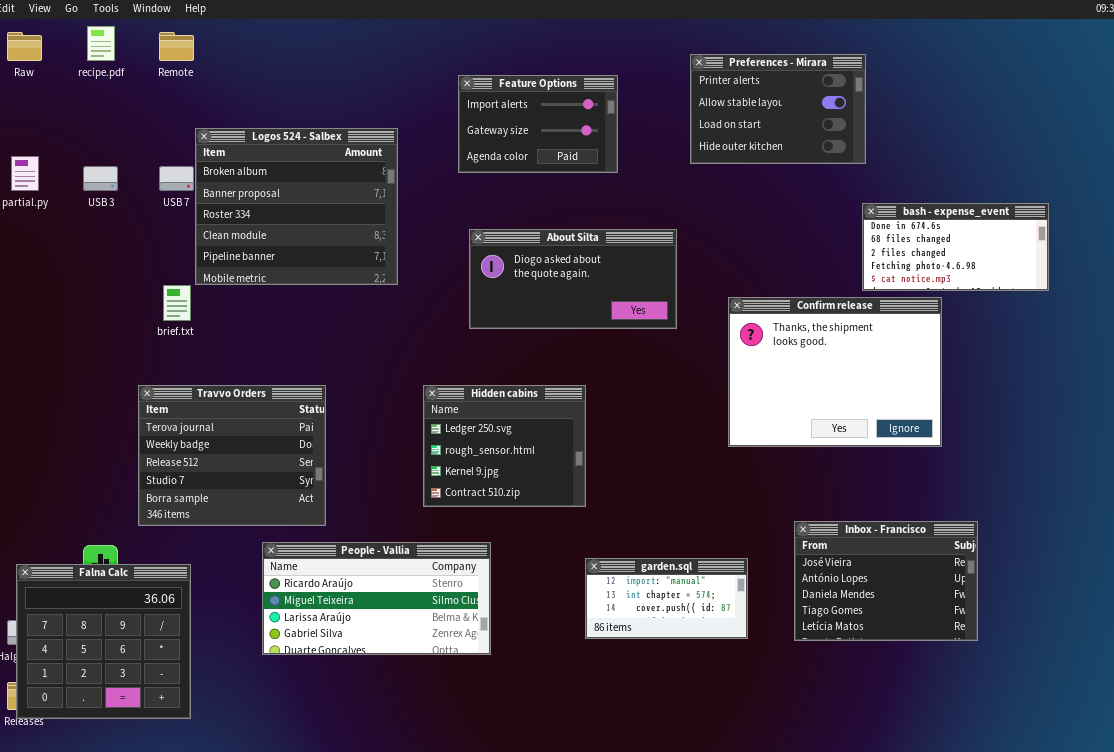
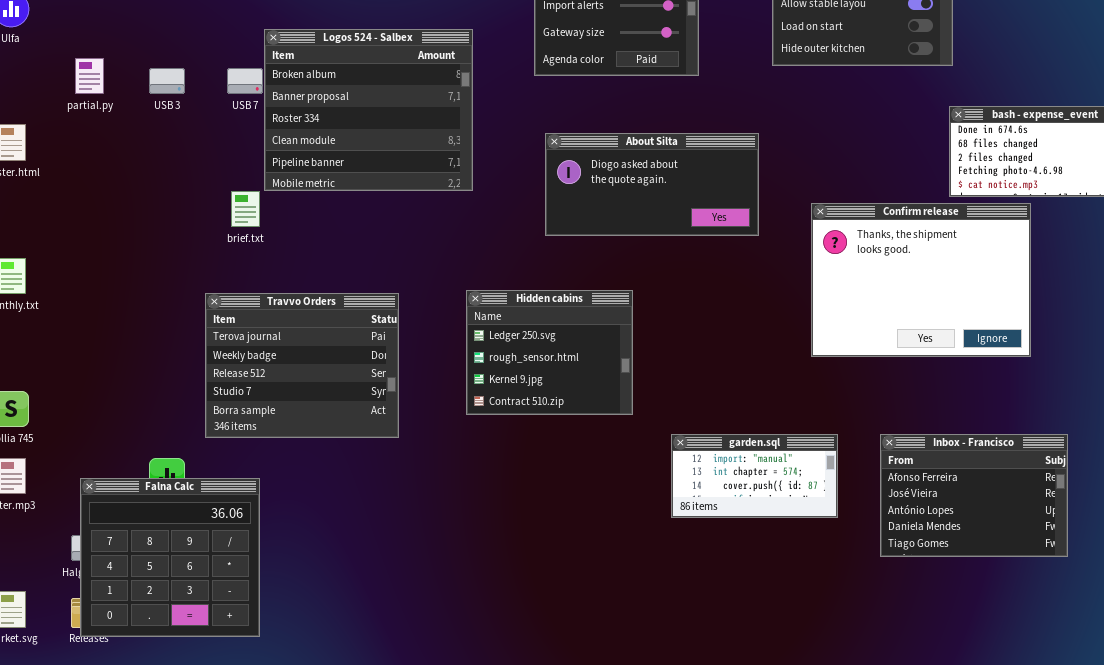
Hidden cabins: [423,385,586,507] -> [466,290,633,415], moved
Inbox - Francisco: [794,521,978,641] -> [880,434,1068,557], scrolled up 1 row
People - Vallia: [262,542,491,655] -> none, closed
garden.sql: [585,558,748,639] -> [671,434,838,518], moved

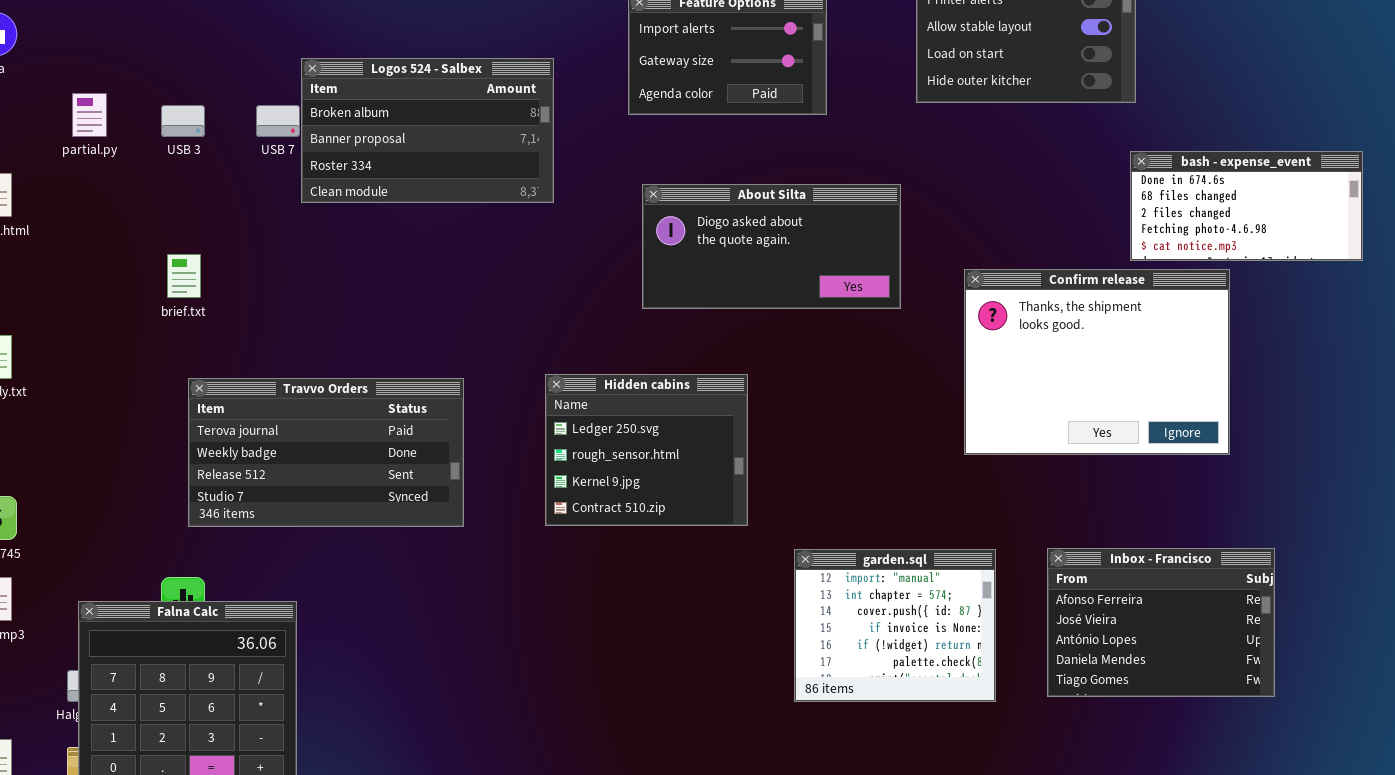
Logos 524 - Salbex: [264,29,473,191] -> [301,58,554,203], resized
brief.txt: [231,191,260,227] -> [167,254,201,298], moved
Travvo Orders: [205,293,399,438] -> [188,378,464,527], resized
garden.sql: [671,434,838,518] -> [794,549,996,702], resized

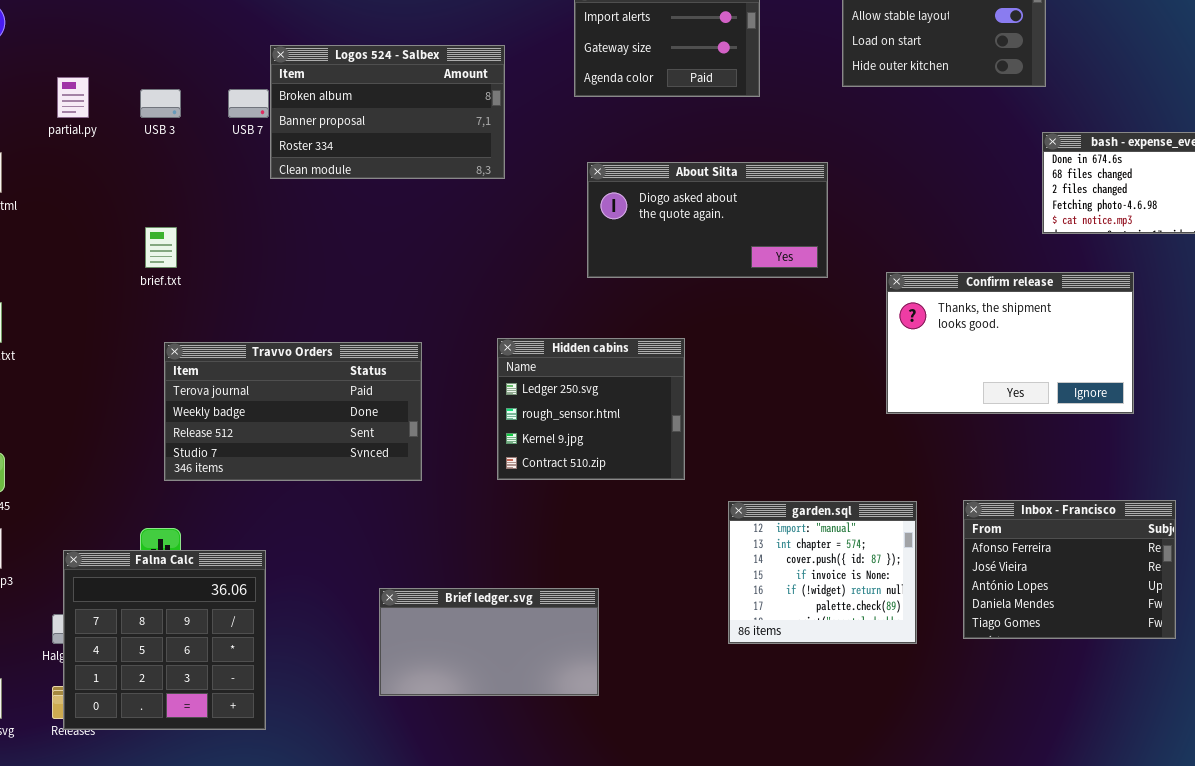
Confirm release: [964,269,1230,455] -> [886,272,1134,414], resized
Brief ledger.svg: none -> [379,588,599,696], opened

